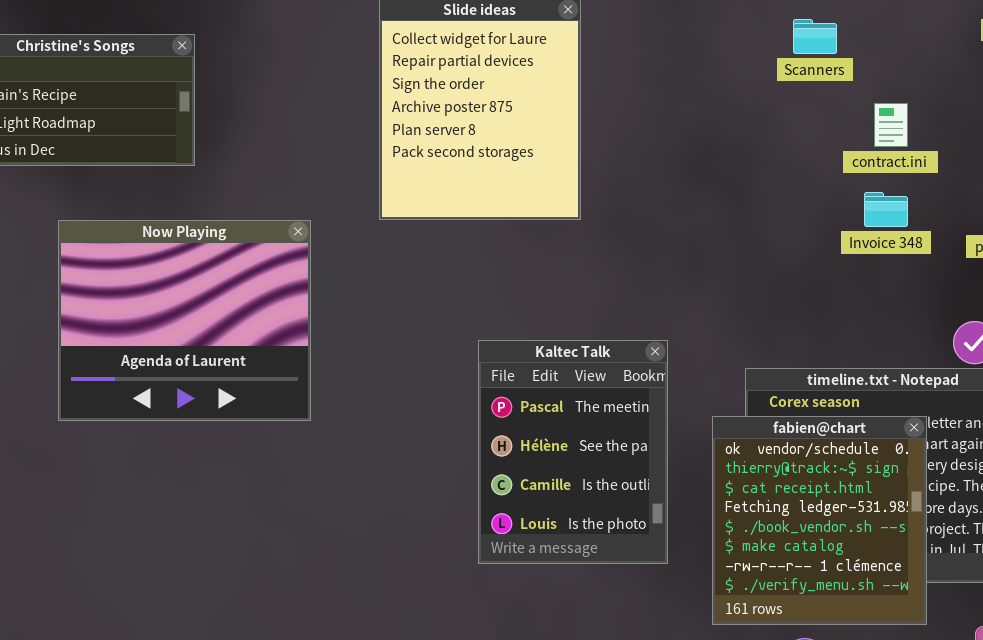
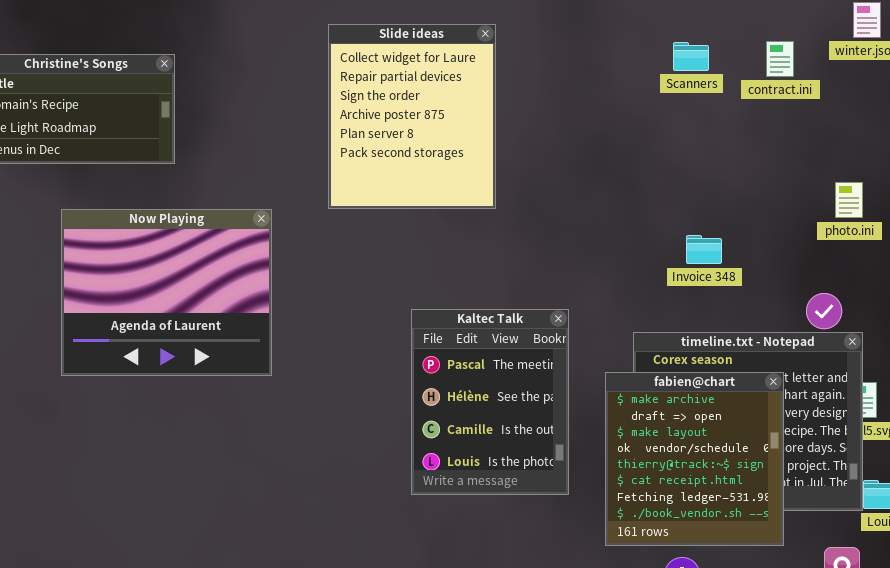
contract.ini: [874,103,908,147] -> [766,41,794,77], moved
Invoice 348: [864,192,908,227] -> [686,235,722,264], moved
fabien@chart: [712,416,927,625] -> [605,372,784,546], scrolled up 3 rows

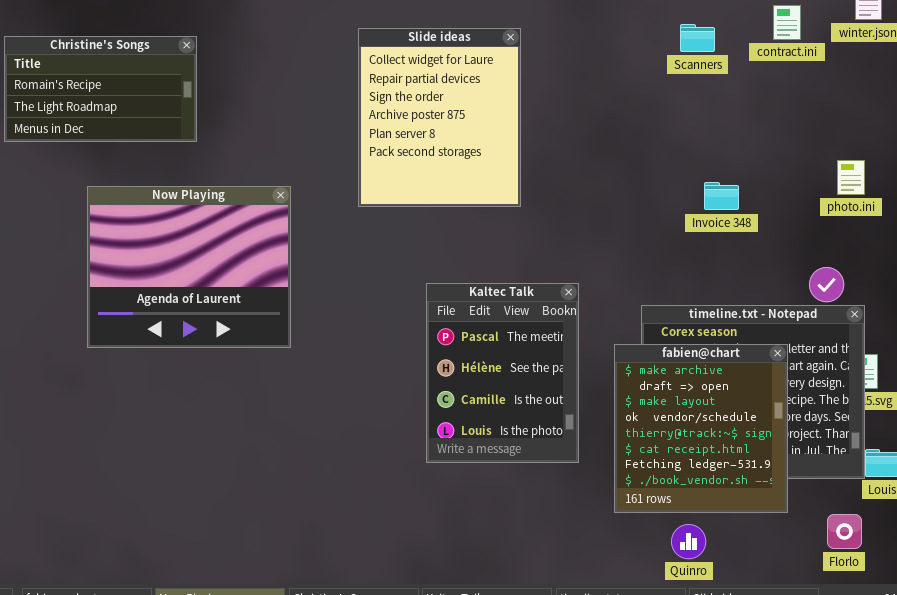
Slide ideas: [328,24,496,209] -> [358,28,521,207], moved
contract.ini: [766,41,794,77] -> [773,5,801,40], moved
Invoice 348: [686,235,722,264] -> [704,182,739,210], moved

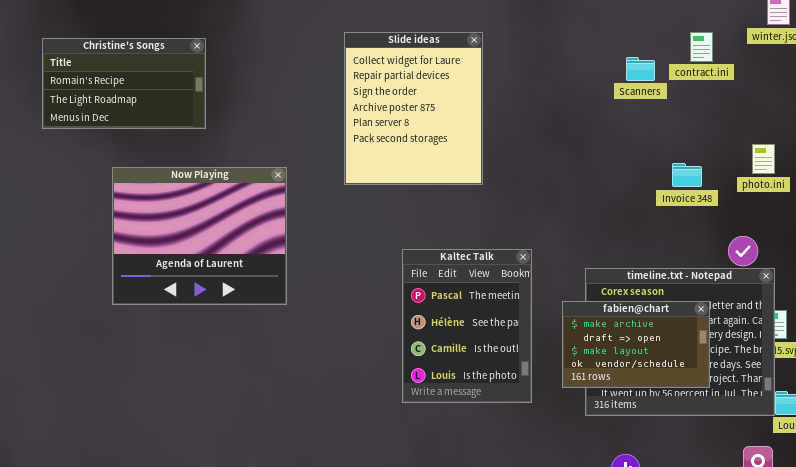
contract.ini: [773,5,801,40] -> [690,32,713,62], moved
Scanners: [680,24,715,52] -> [626,57,655,81], moved
Invoice 348: [704,182,739,210] -> [672,163,702,187], moved
fabien@chart: [614,344,788,513] -> [562,301,710,388], resized

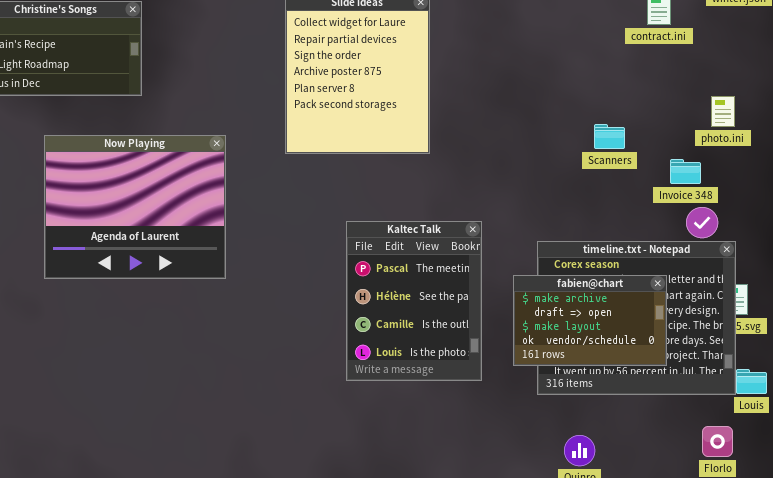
Scanners: [626,57,655,81] -> [594,124,625,149], moved
photo.ini: [752,144,775,174] -> [711,96,735,127], moved
Invoice 348: [672,163,702,187] -> [670,159,701,184], moved

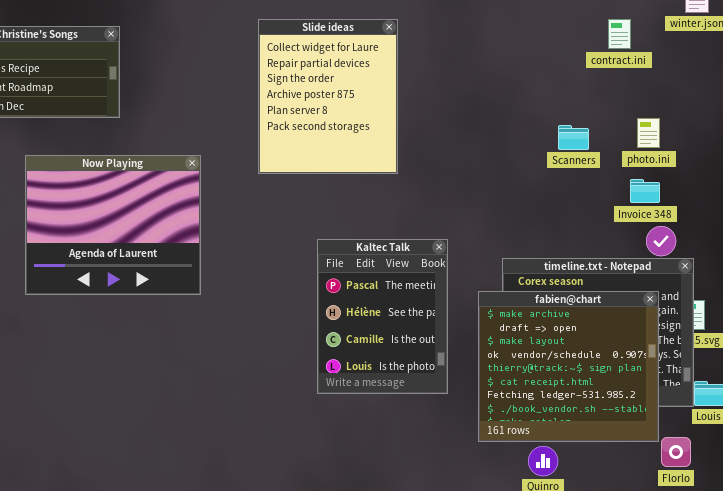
photo.ini: [711,96,735,127] -> [637,118,660,148], moved
Scanners: [594,124,625,149] -> [558,125,589,150], moved
fabien@chart: [513,275,667,366] -> [478,291,659,442], resized

